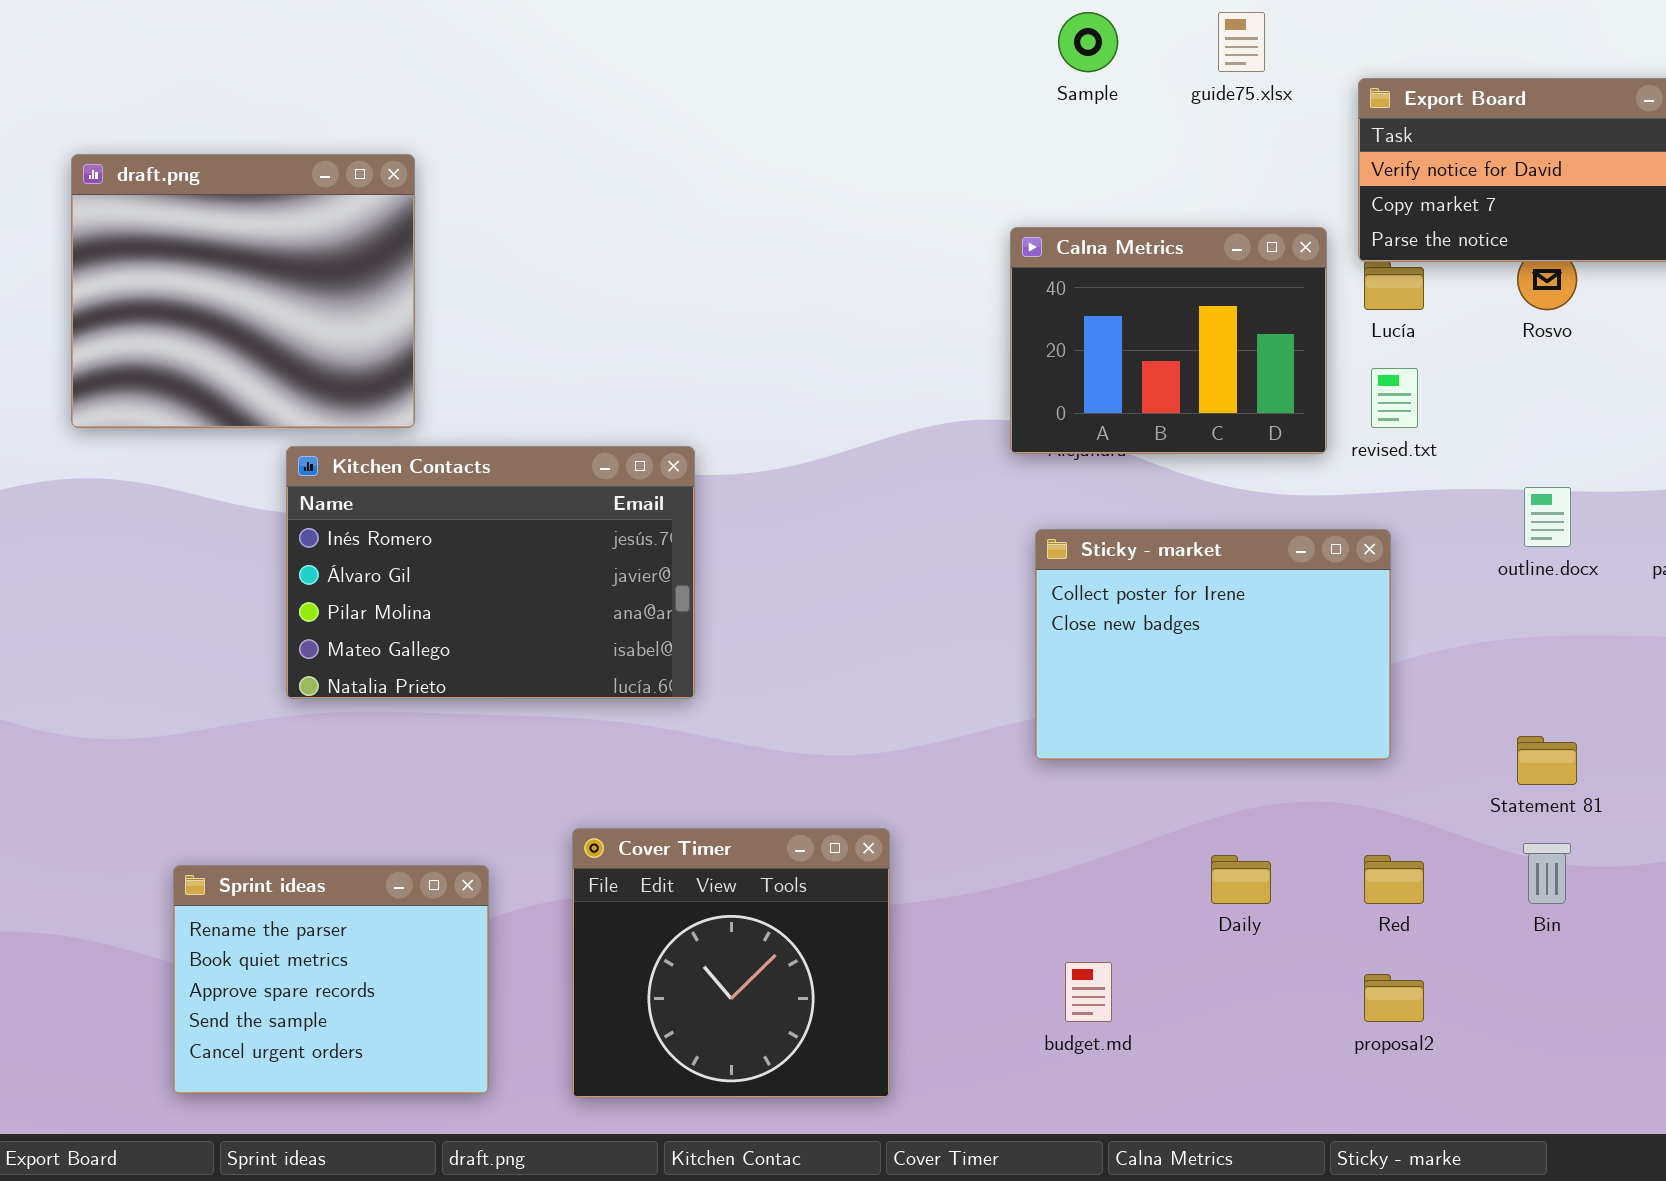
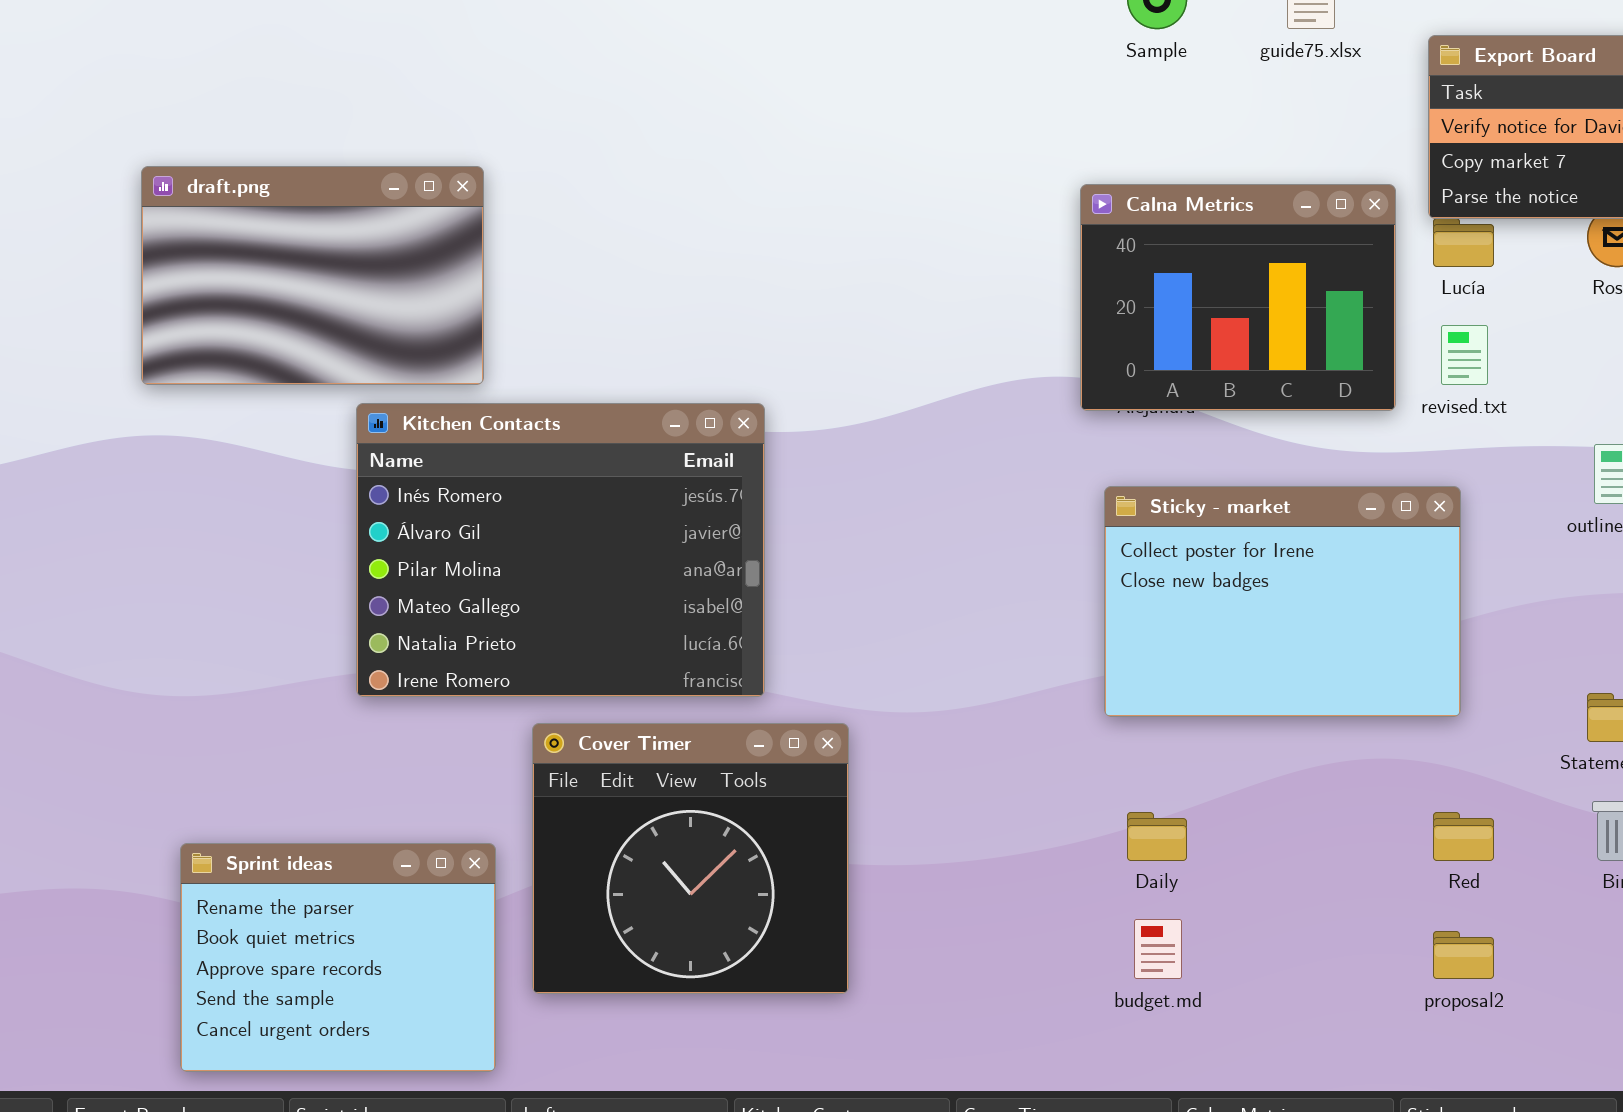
draft.png: [71,154,415,428] -> [141,166,484,385], resized
Kitchen Contacts: [286,446,695,699] -> [356,403,765,697], resized
Cover Timer: [572,828,890,1098] -> [532,723,849,994], moved
Daily: [1211,855,1271,904] -> [1127,812,1187,861], moved
Sprint ideas: [173,865,489,1094] -> [180,843,496,1072], moved

